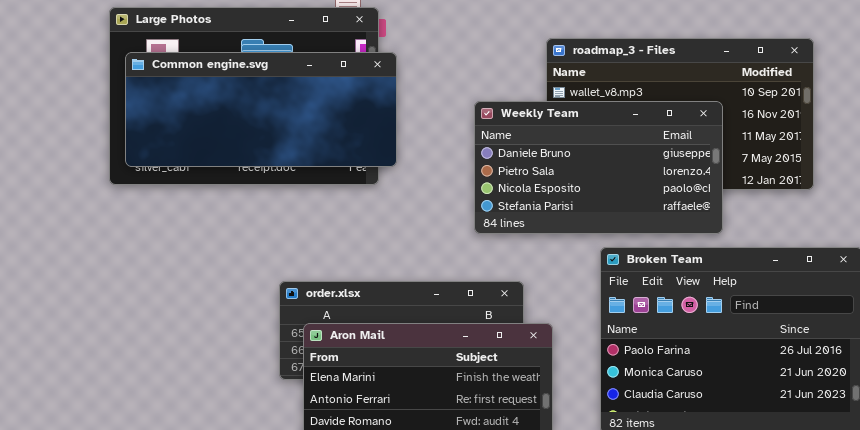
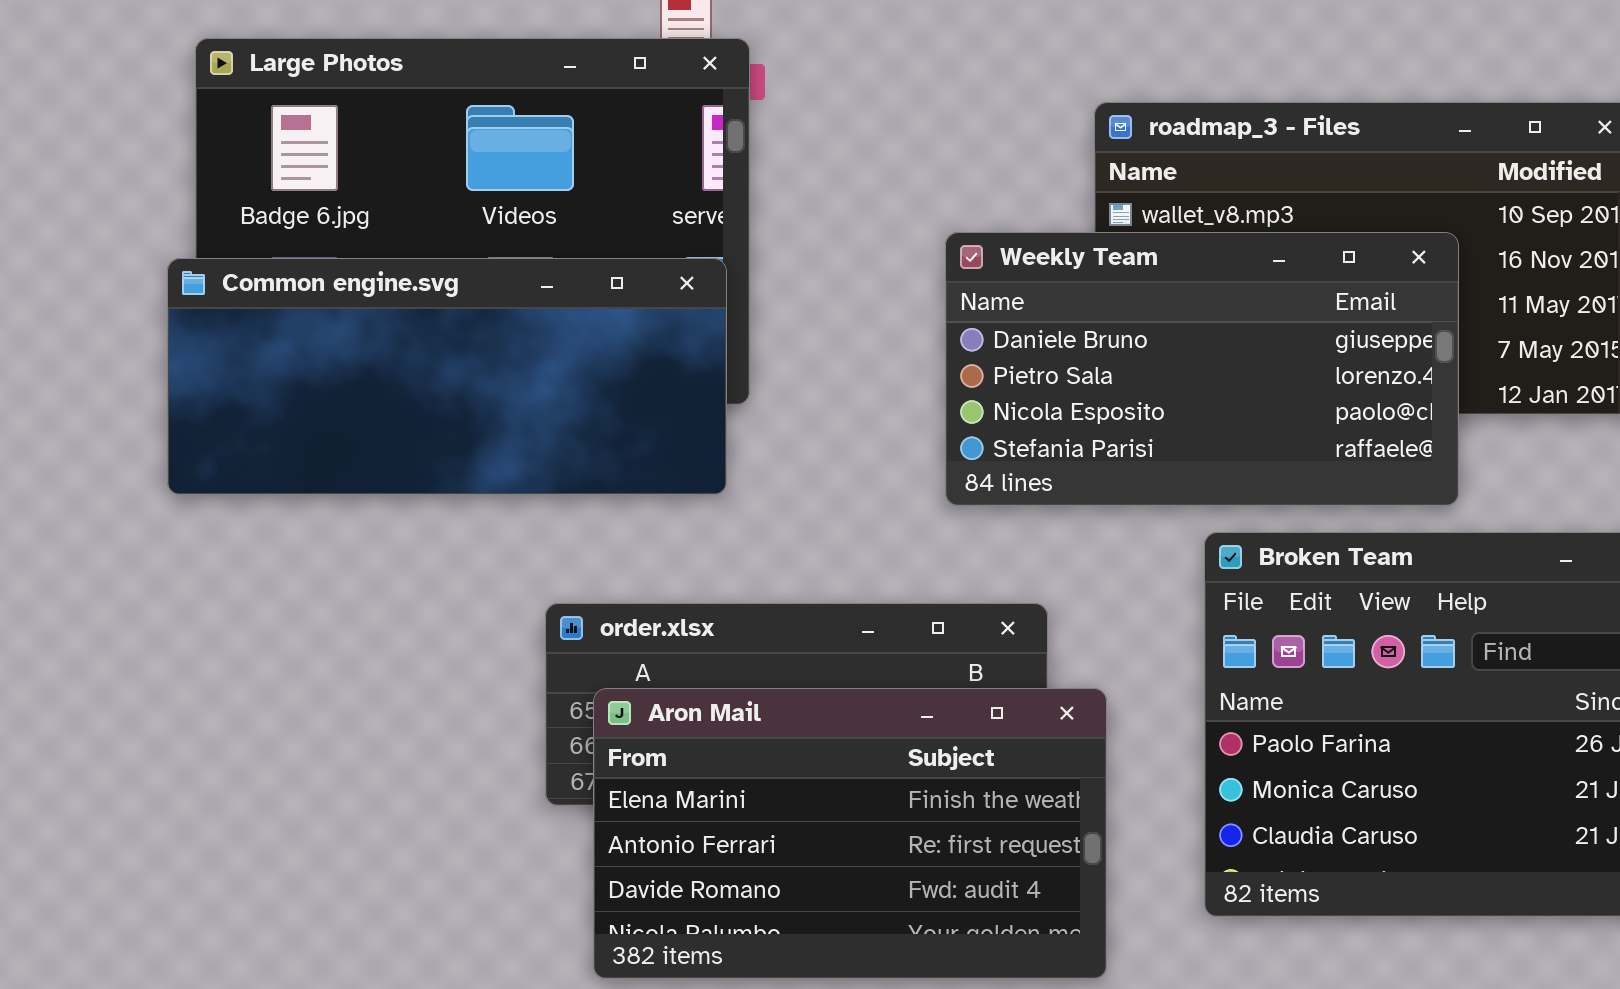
Common engine.svg: [125,52,397,167] -> [167,258,727,495], moved

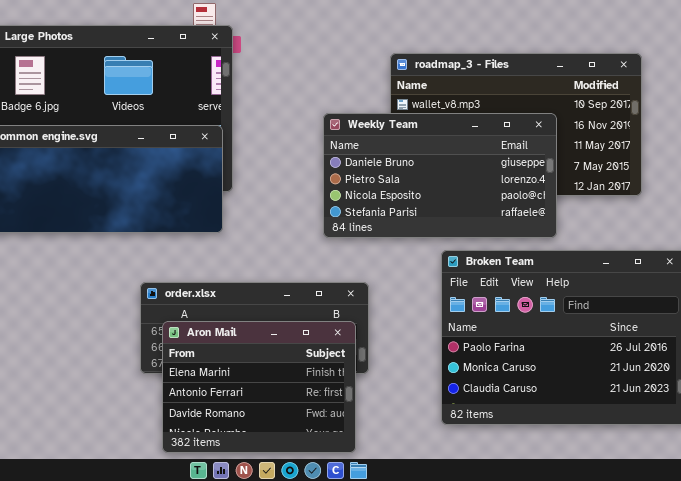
Aron Mail: [593,688,1107,979] -> [162,321,356,453], resized

